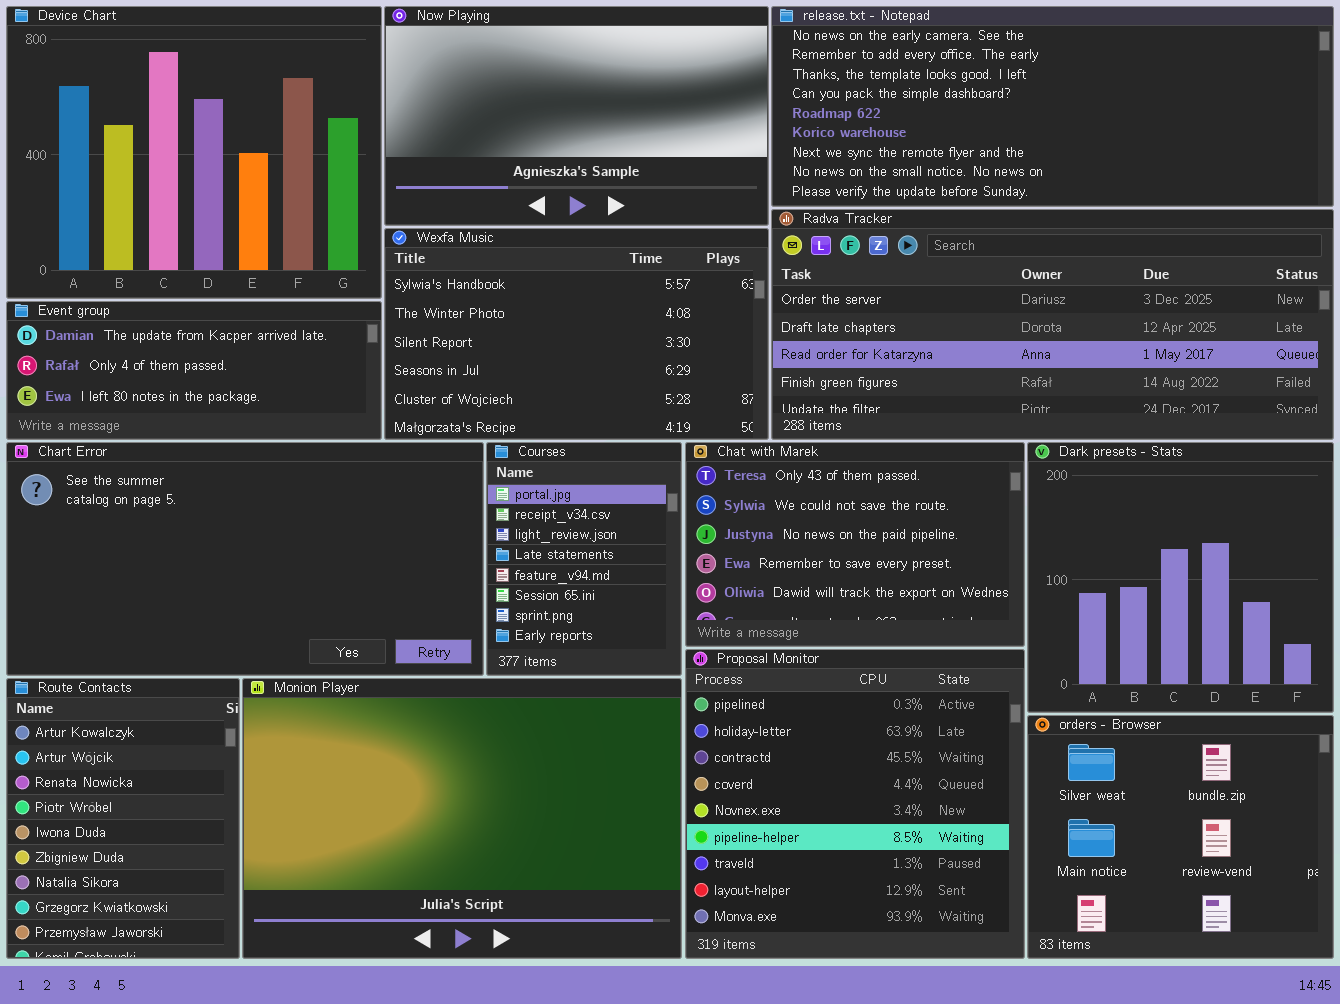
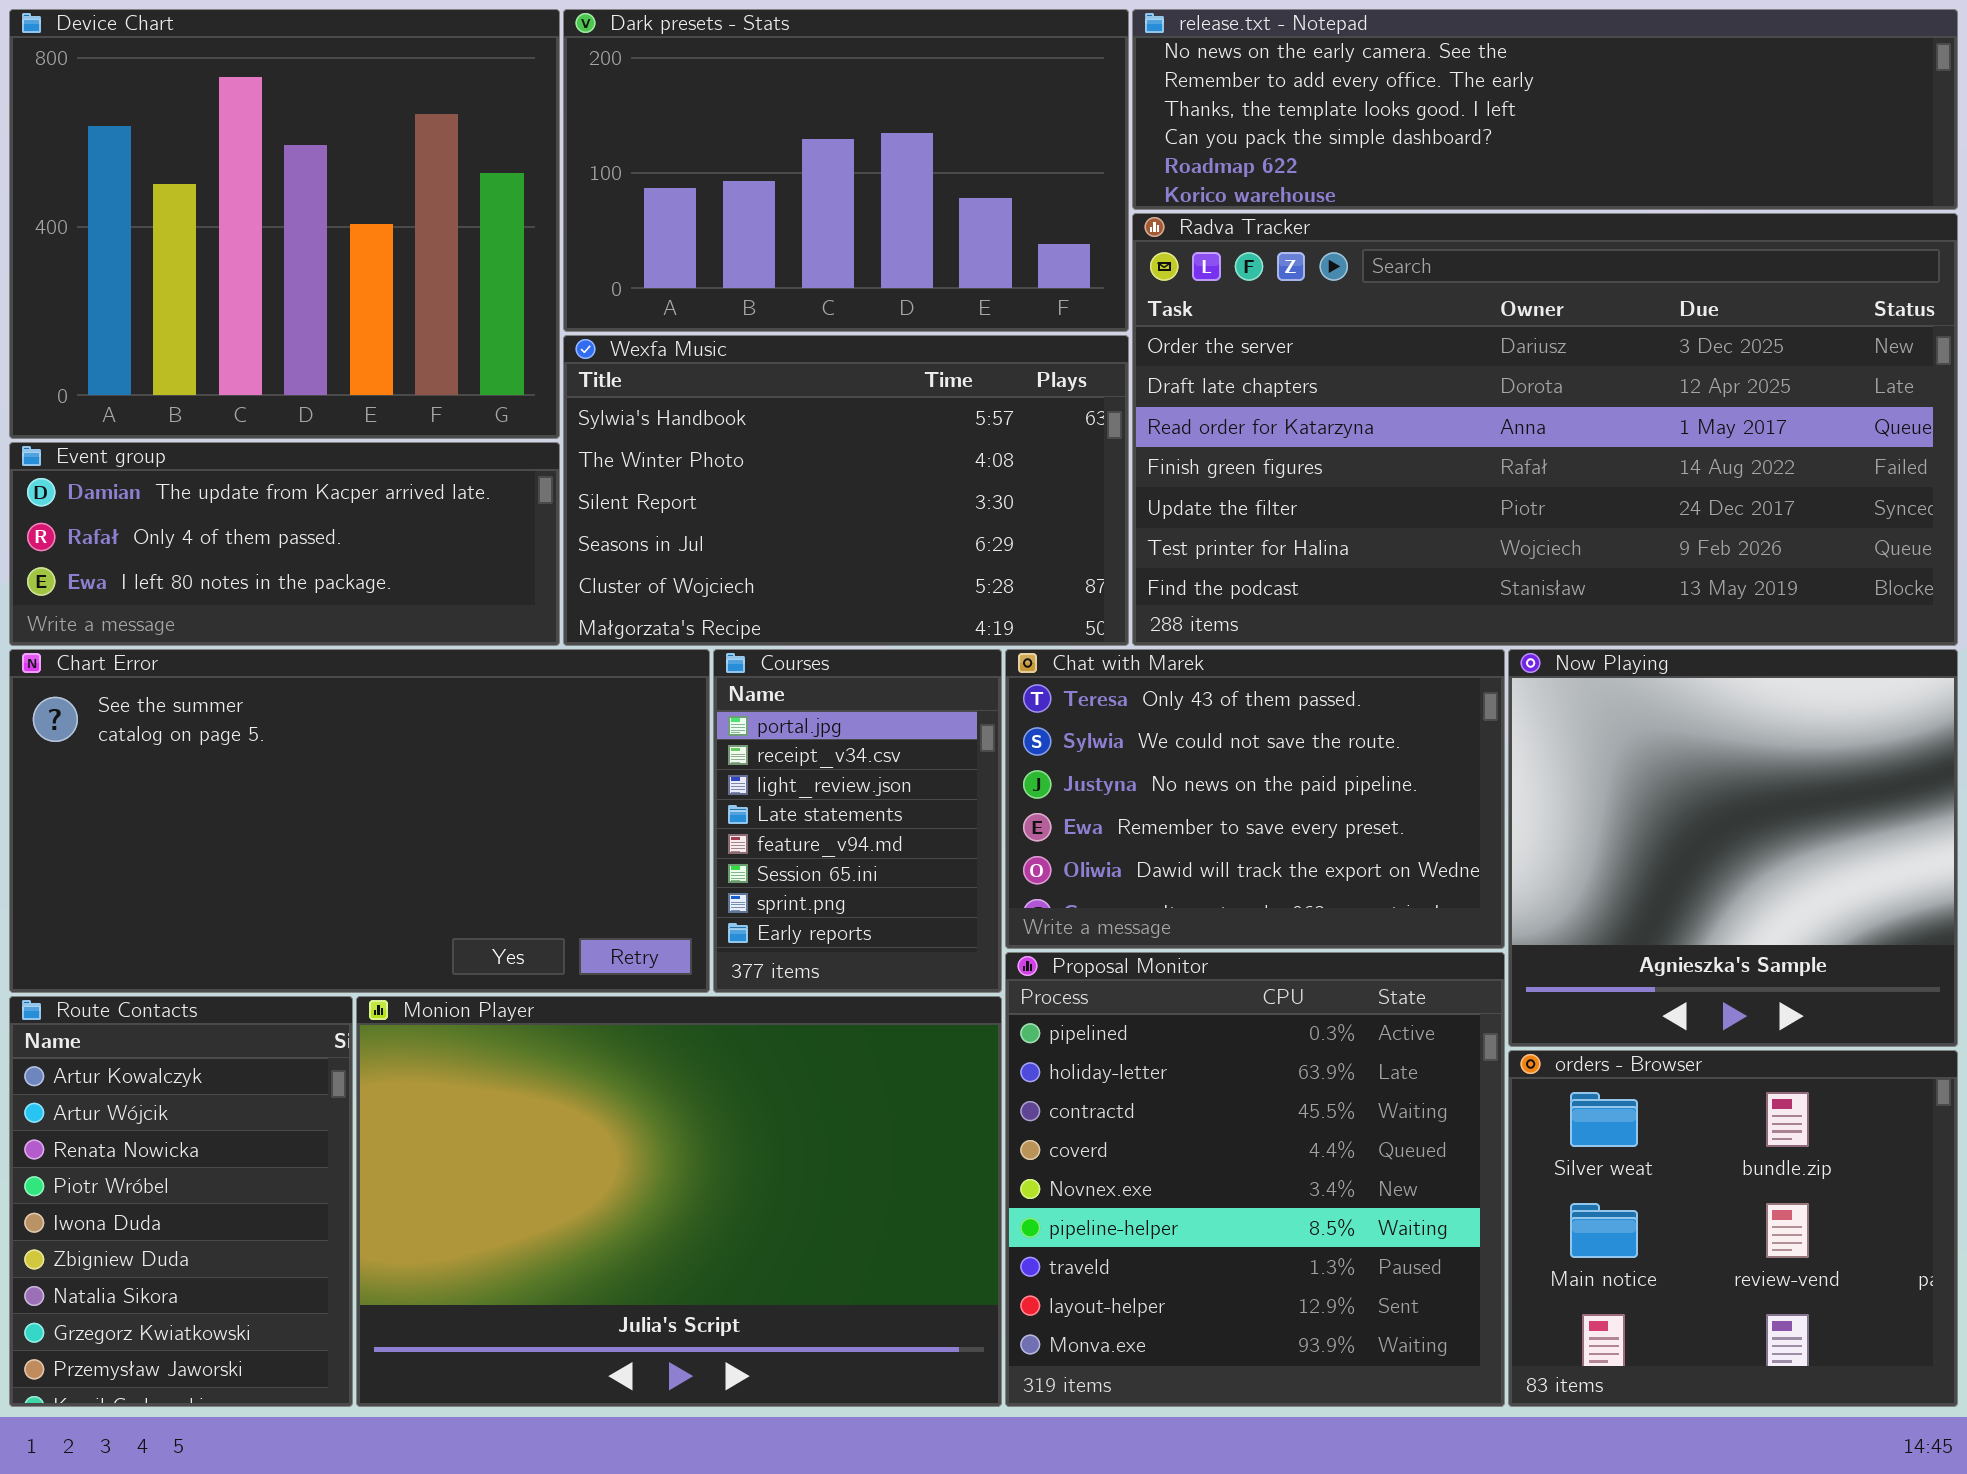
Now Playing: [384,6,769,226] -> [1508,649,1958,1047], moved, resized
release.txt - Notepad: [771,6,1334,207] -> [1132,9,1958,210], resized
Radva Tracker: [771,209,1334,440] -> [1132,213,1958,646], resized
Dark presets - Stats: [1027,442,1334,713] -> [563,9,1129,332], moved, resized

